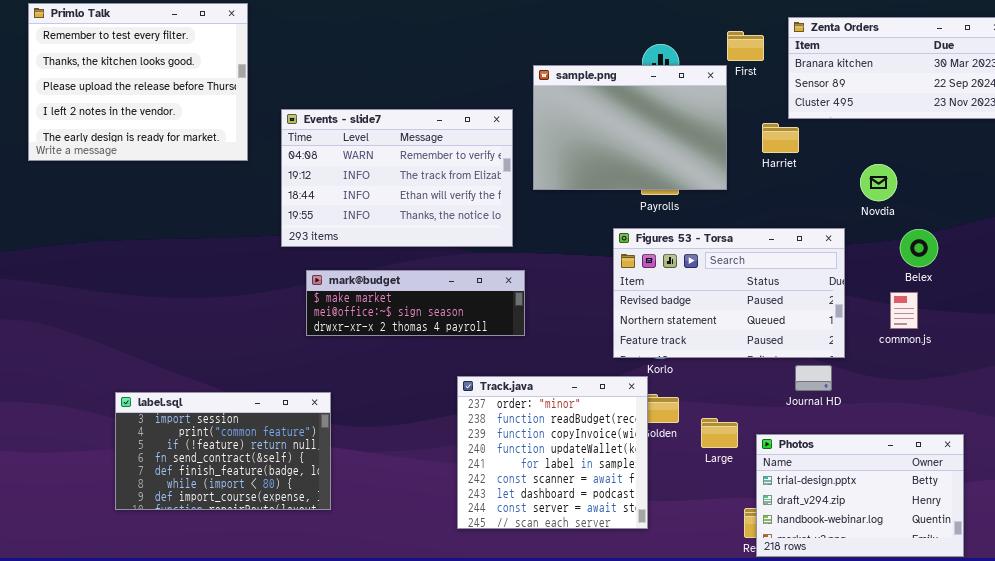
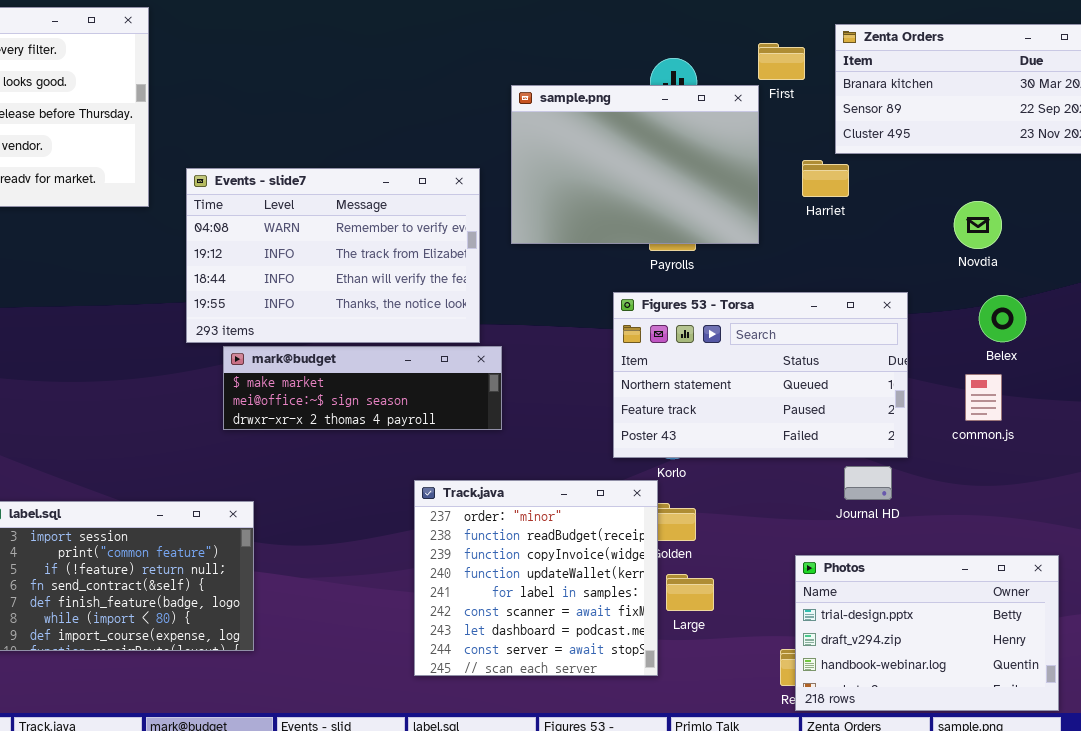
Events - slide7: [281,109,513,247] -> [186,168,480,343], moved
Novdia: [860,164,897,201] -> [954,201,1002,249], moved
Figures 53 - Torsa: [613,228,845,358] -> [613,292,908,458], scrolled down 1 row
Large: [701,418,738,448] -> [666,574,714,611], moved

